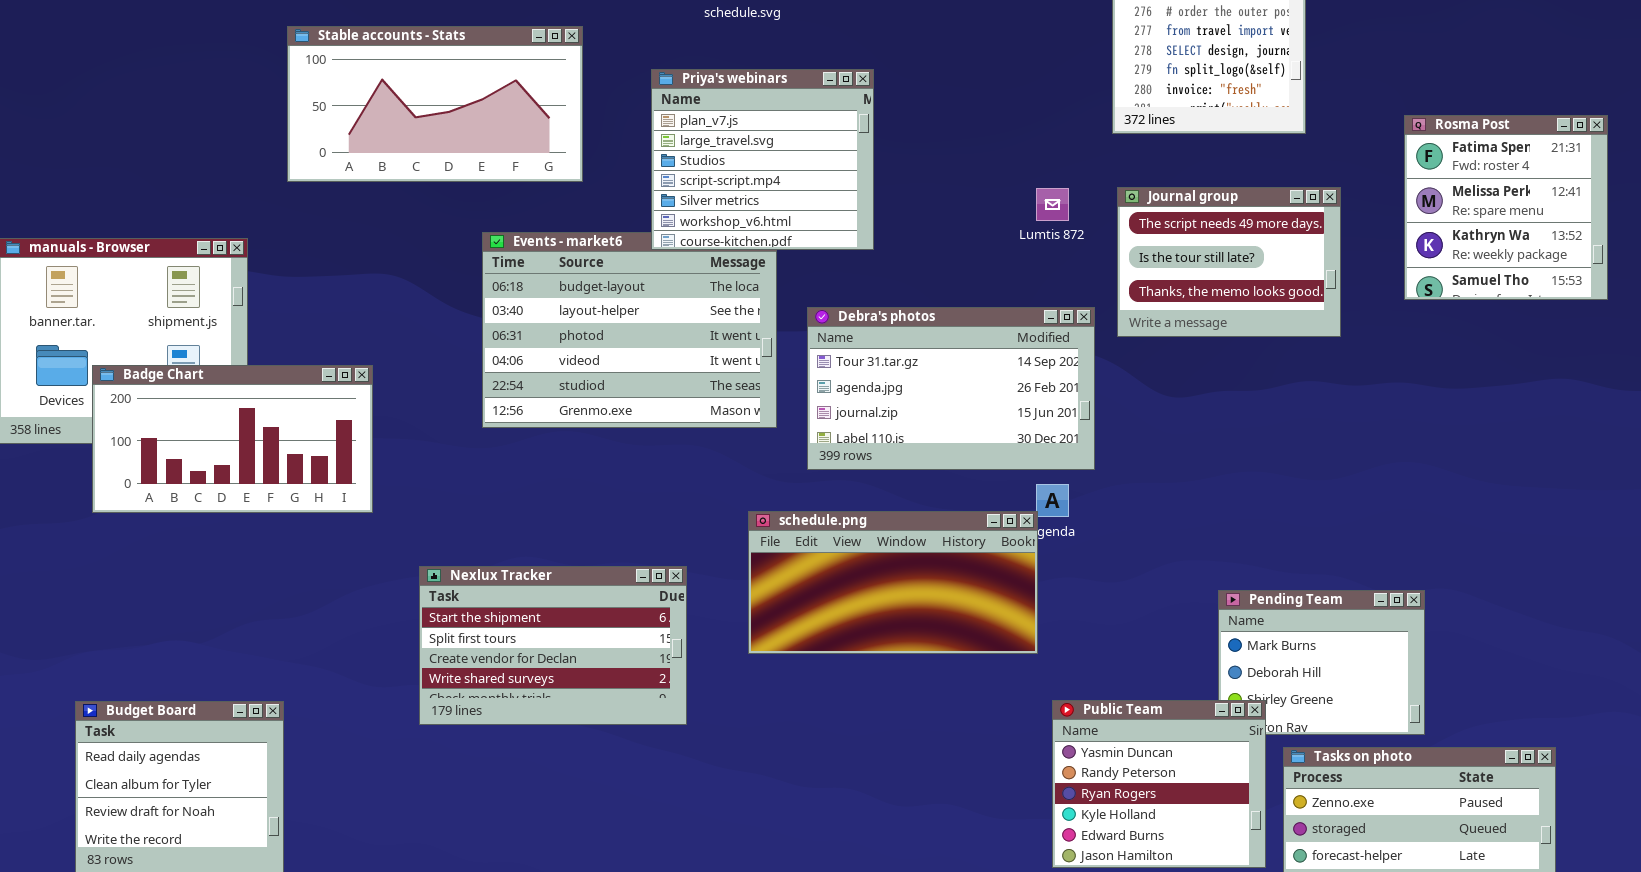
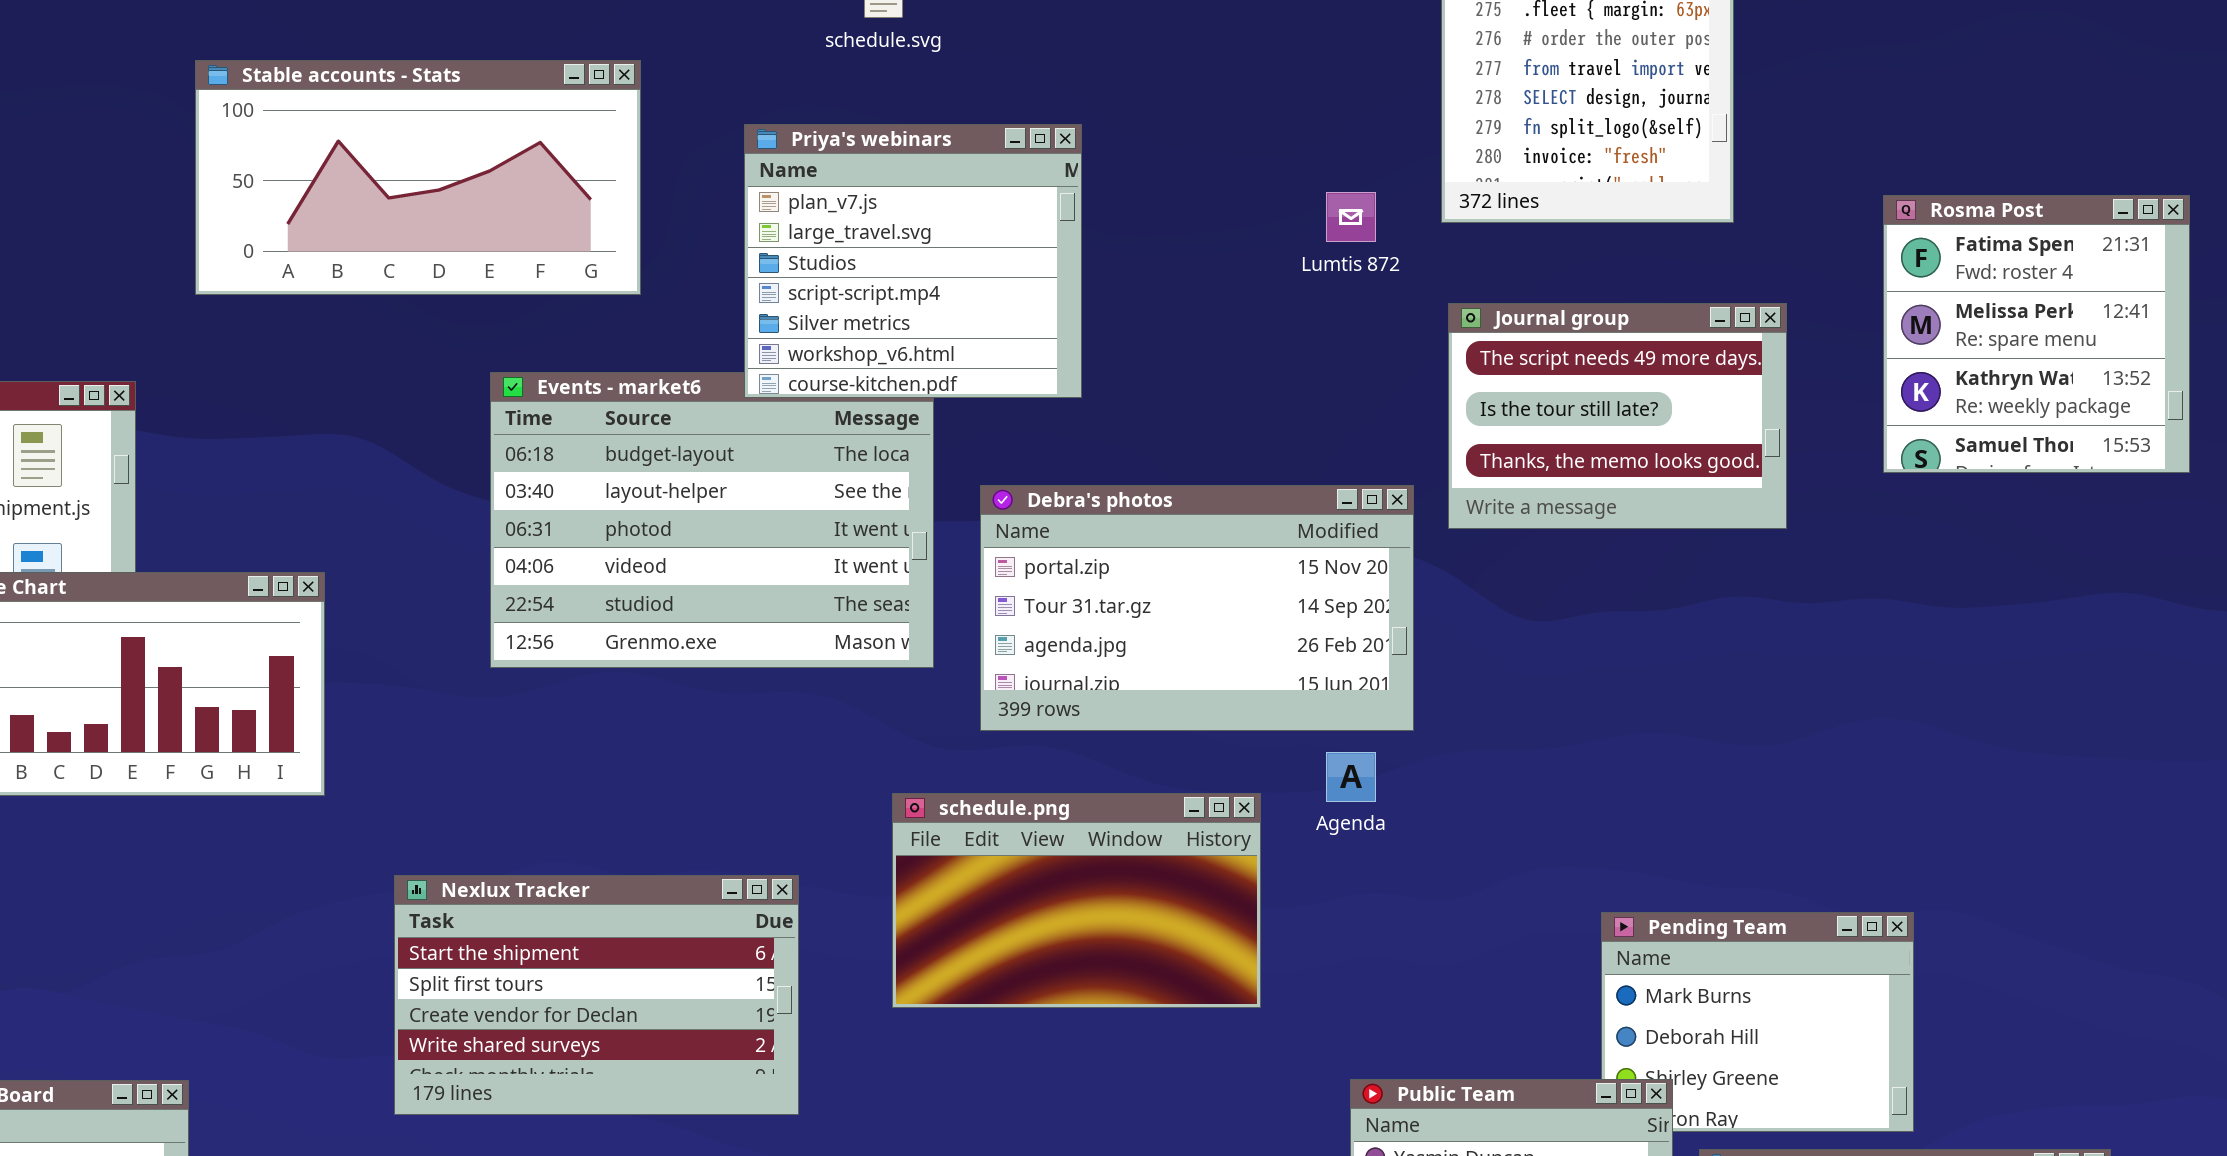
Lumtis 872: [1036,188,1069,221] -> [1326,192,1376,242], moved
Debra's photos: [807,307,1095,470] -> [980,485,1414,731], scrolled up 1 row
schedule.png: [748,511,1038,654] -> [892,793,1261,1008], resized

